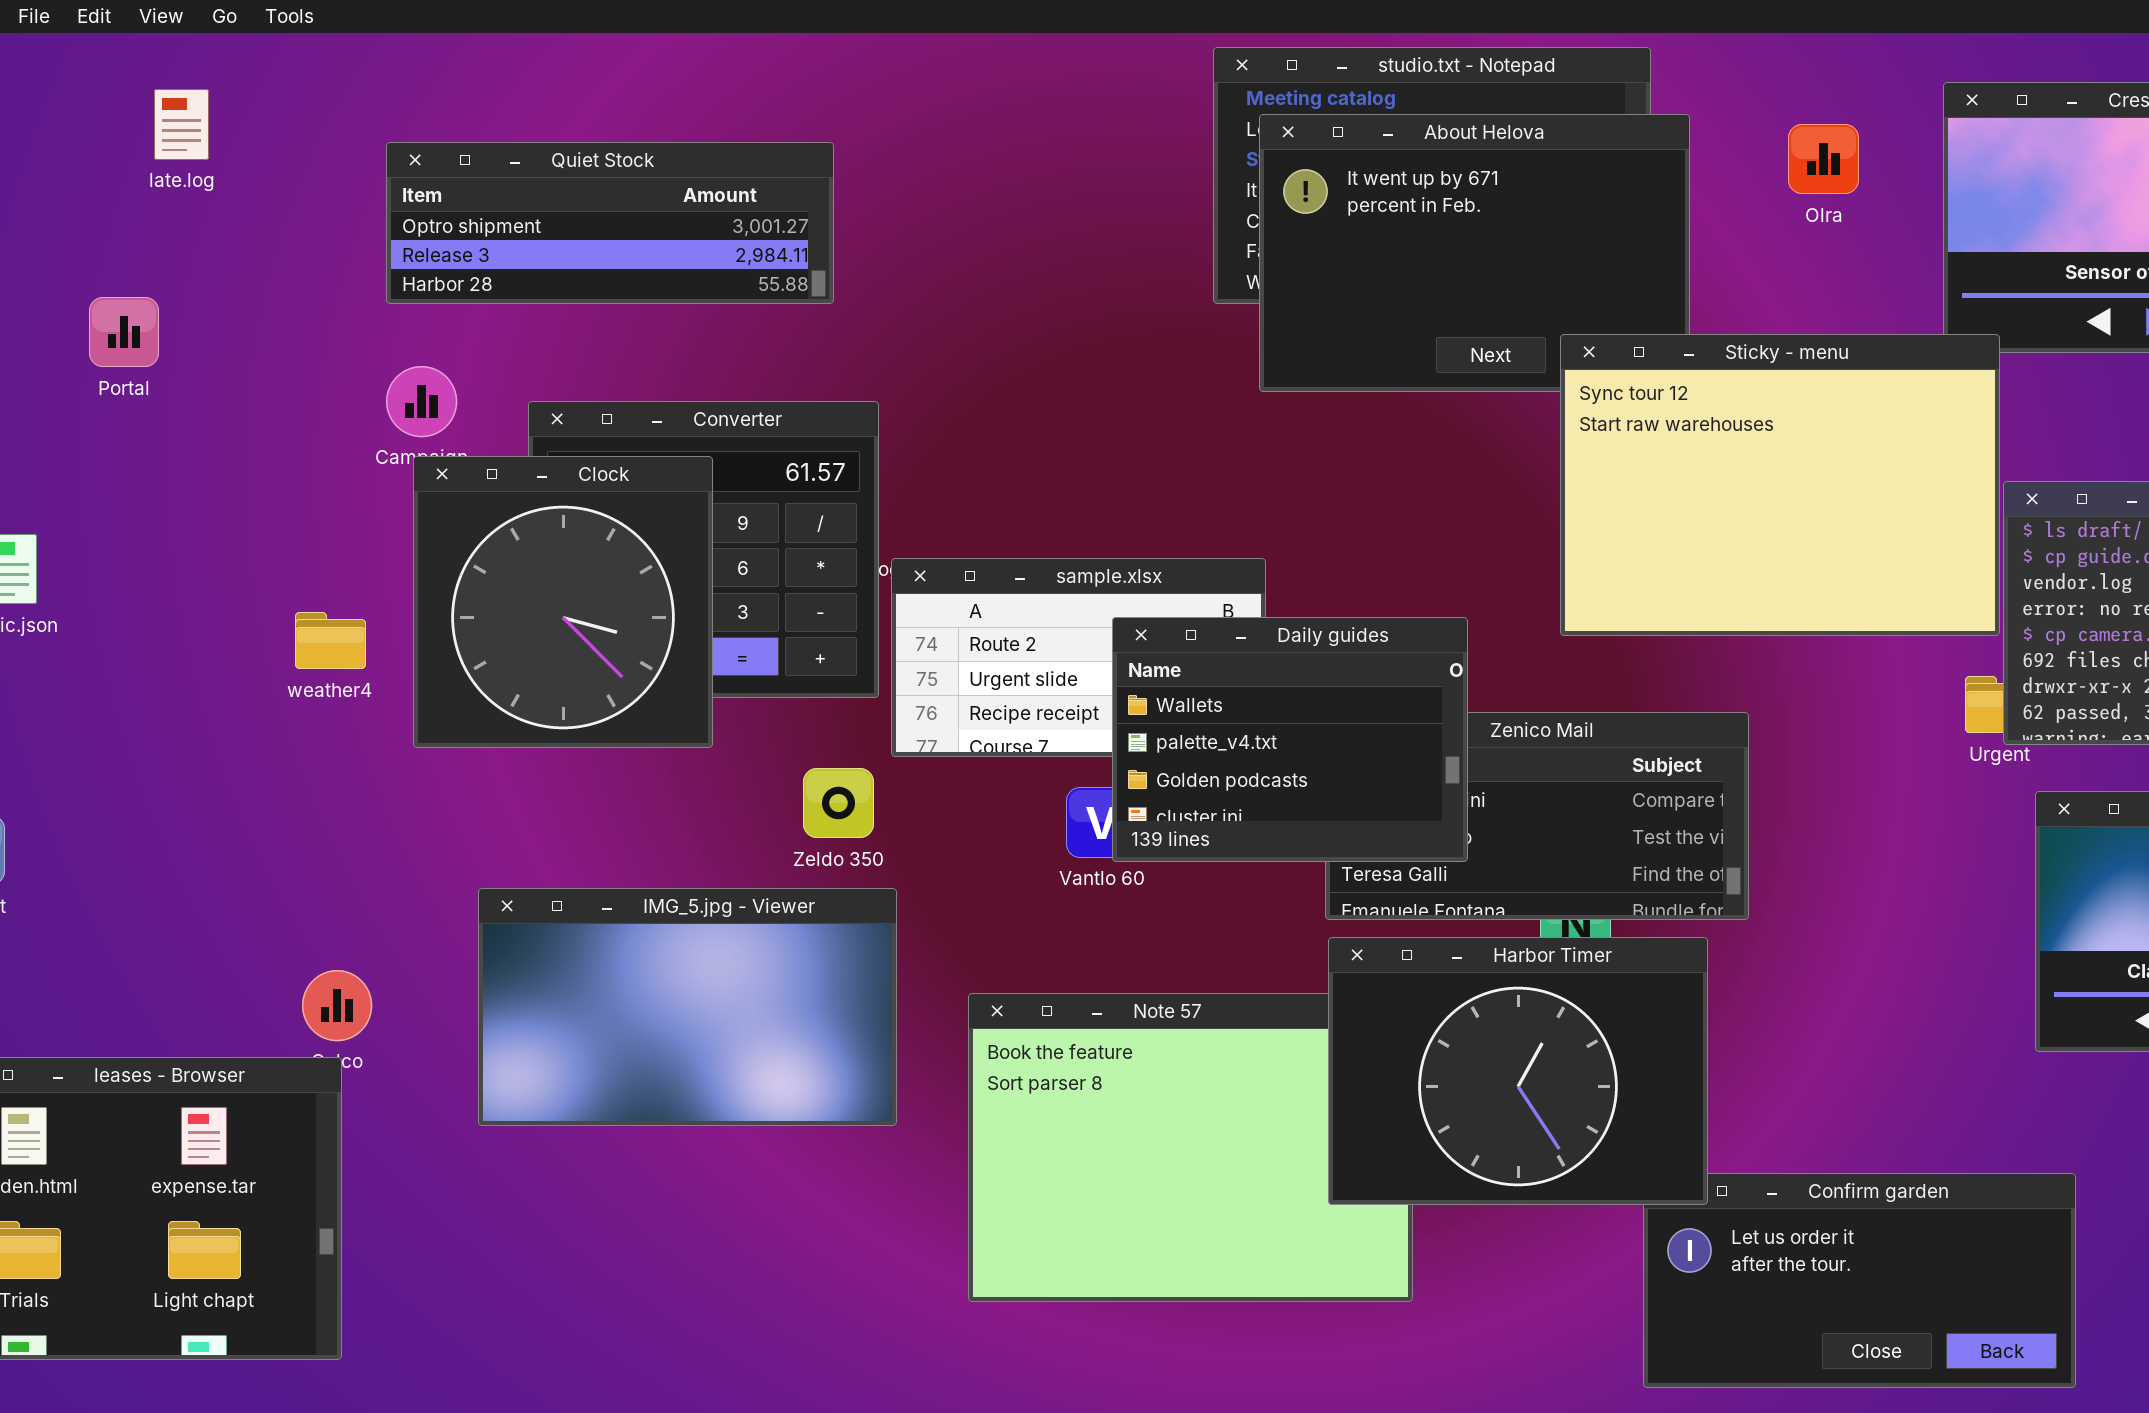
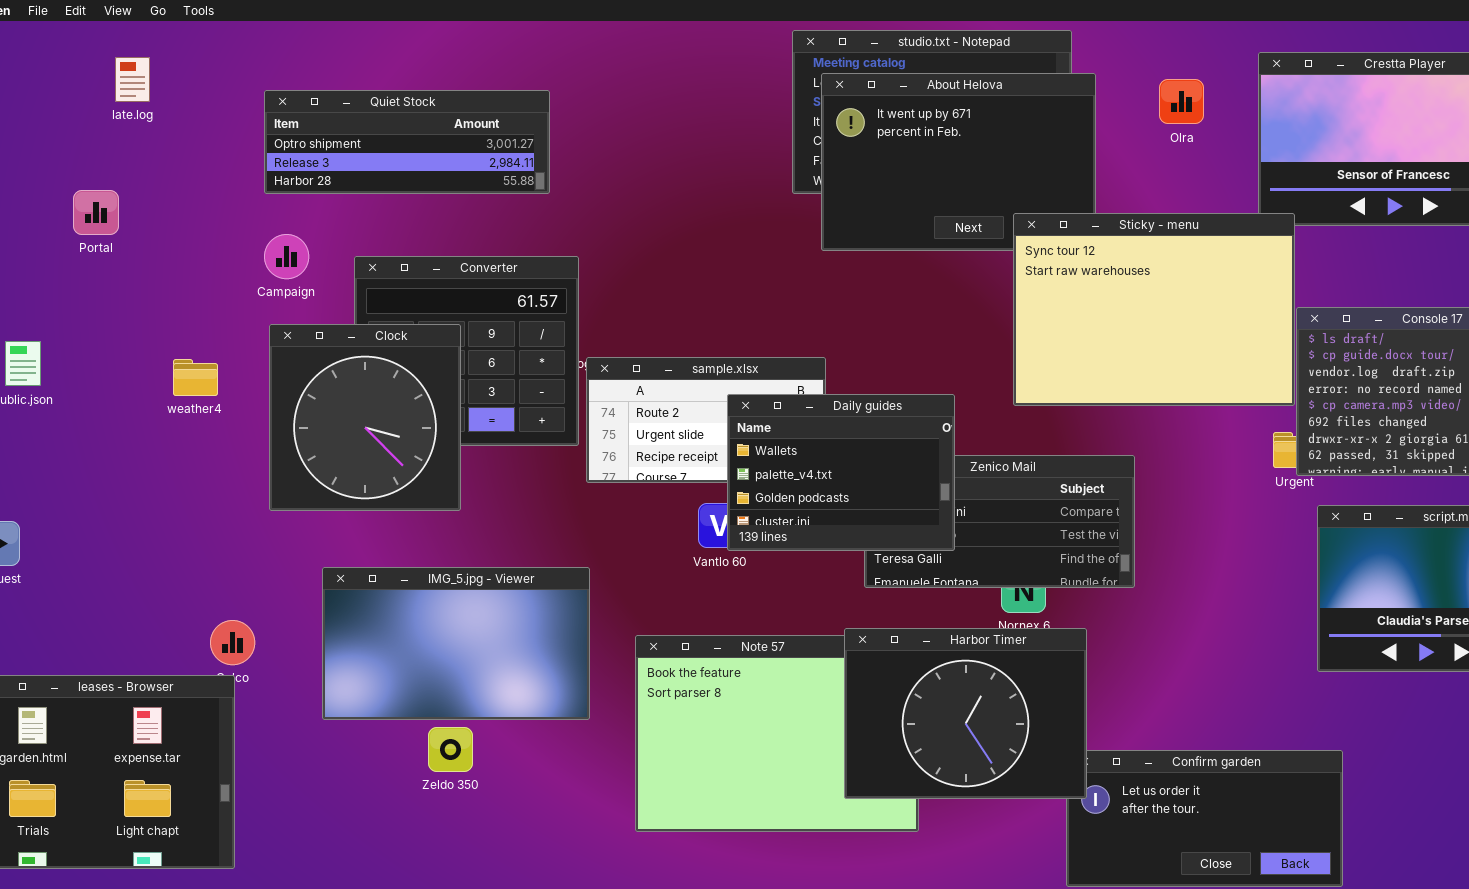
Clock: [413,456,713,748] -> [269,324,461,511], moved
weather4: [295,612,366,669] -> [173,359,218,396], moved
Zeldo 350: [803,768,874,838] -> [428,727,473,772], moved
Harbor Timer: [1328,937,1708,1205] -> [844,628,1087,799], moved

